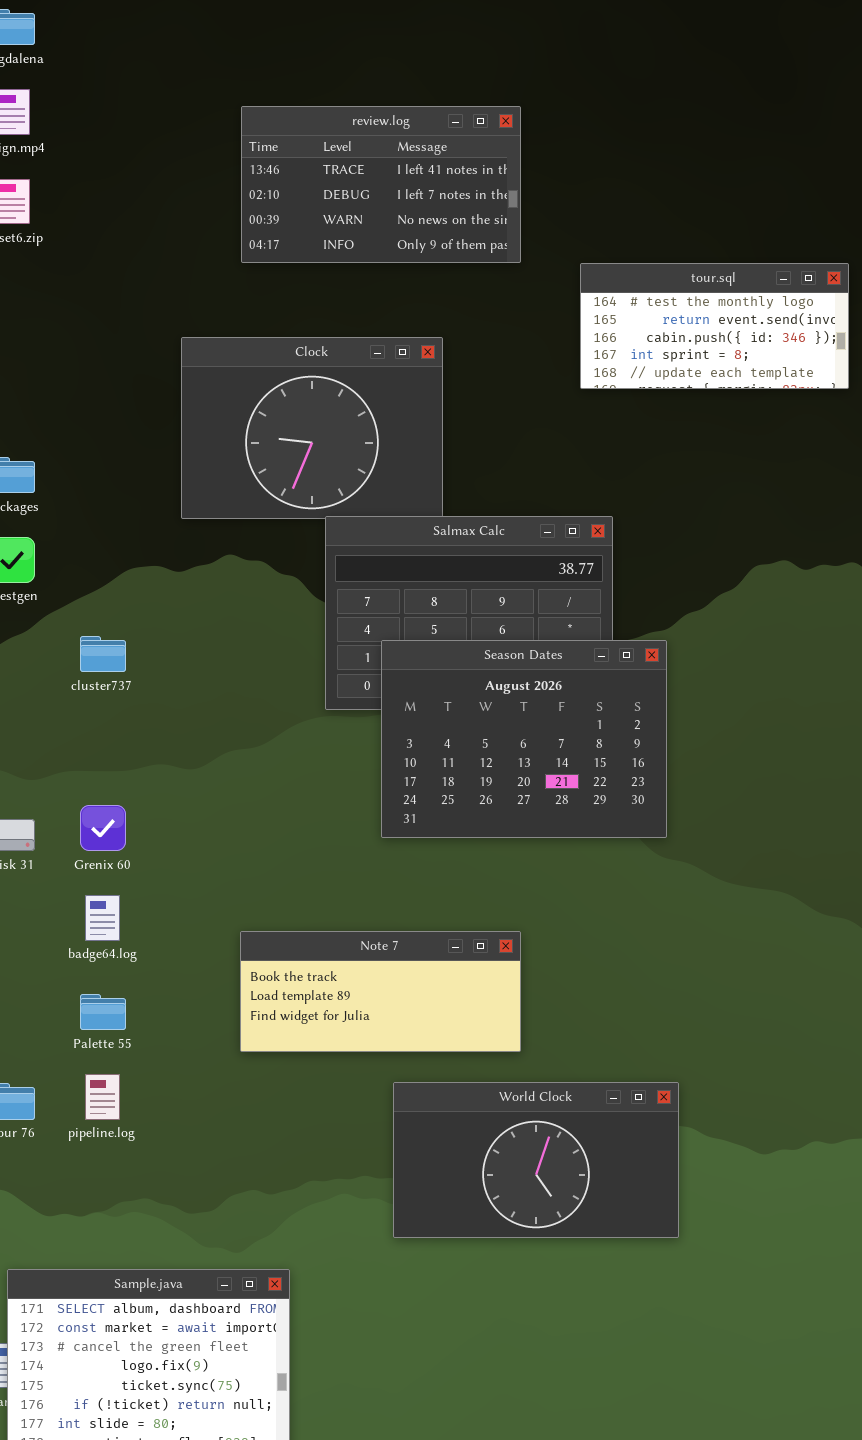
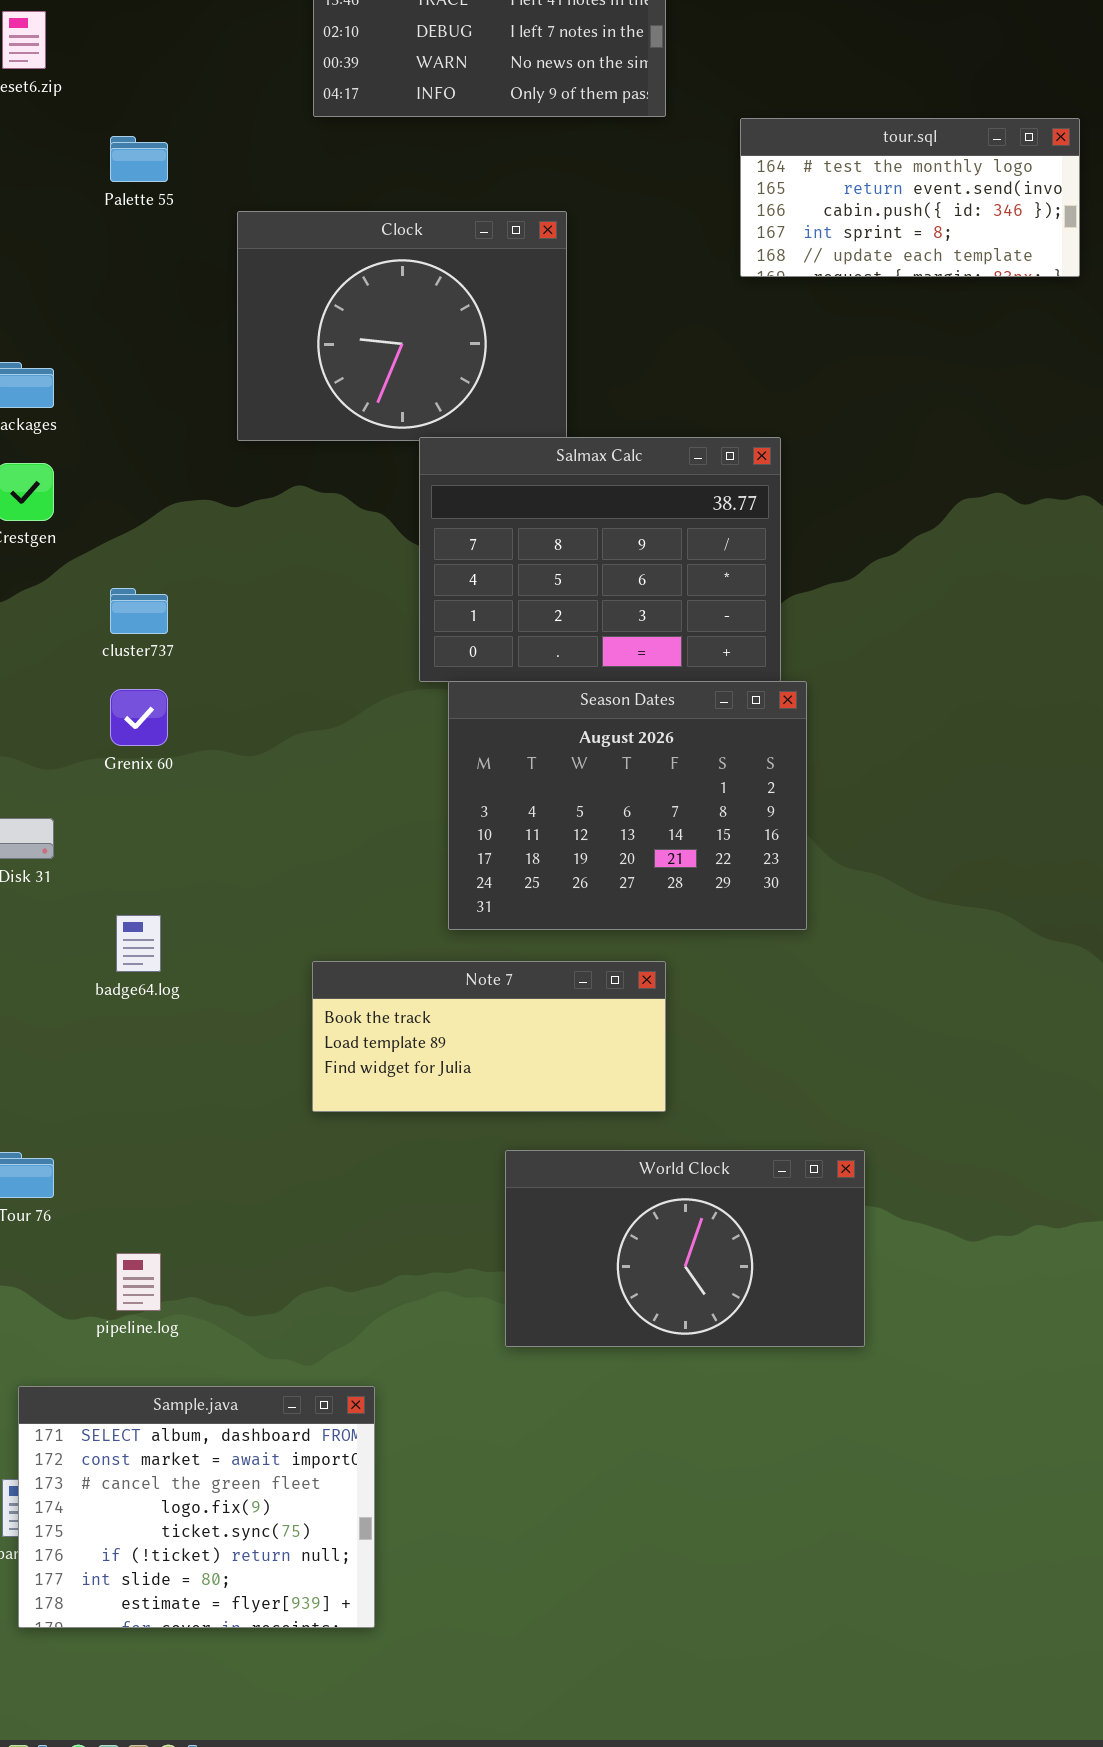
Season Dates: [381,640,667,838] -> [448,681,807,930], moved
Grenix 60: [80,805,126,851] -> [110,689,168,746], moved
Palette 55: [80,994,126,1030] -> [110,136,168,182], moved
pipeline.log: [85,1074,120,1120] -> [116,1253,161,1311], moved

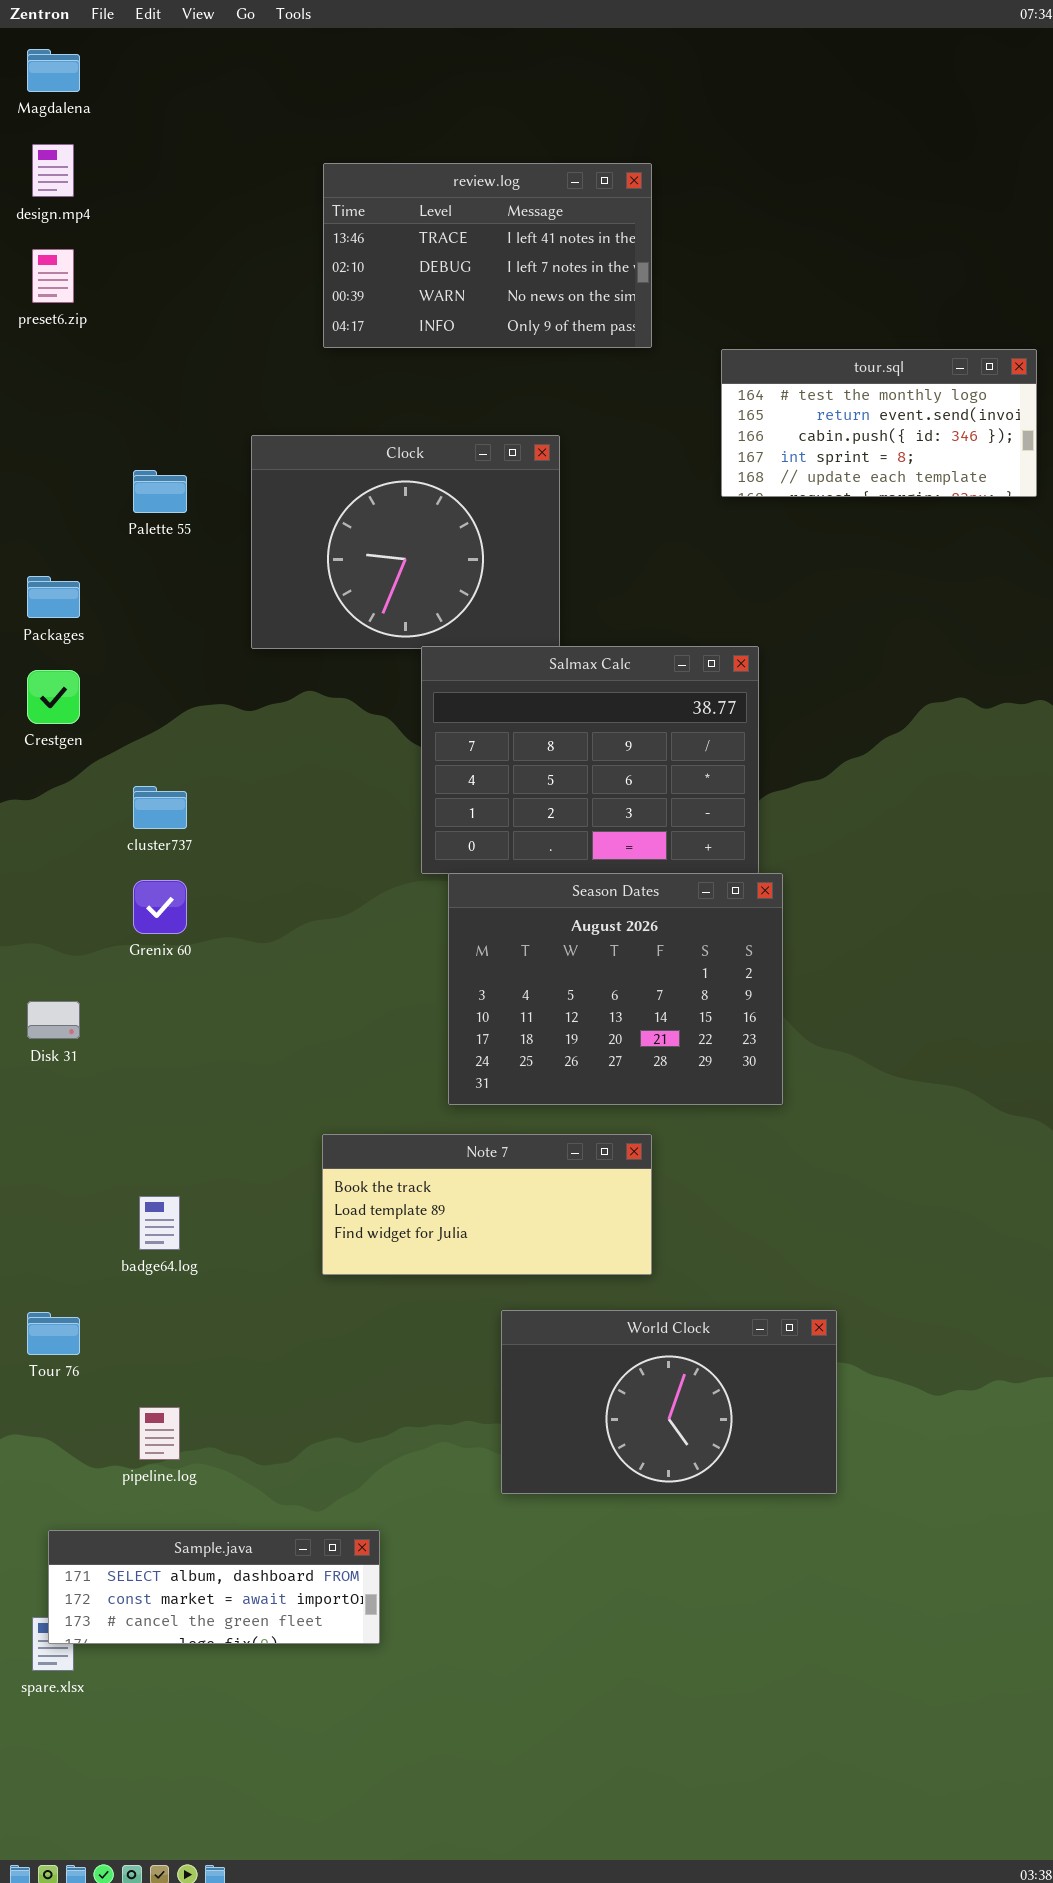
Palette 55: [110,136,168,182] -> [133,470,187,513], moved
badge64.log: [116,915,161,972] -> [139,1196,180,1250], moved
Sample.java: [18,1386,375,1628] -> [48,1530,380,1644], resized

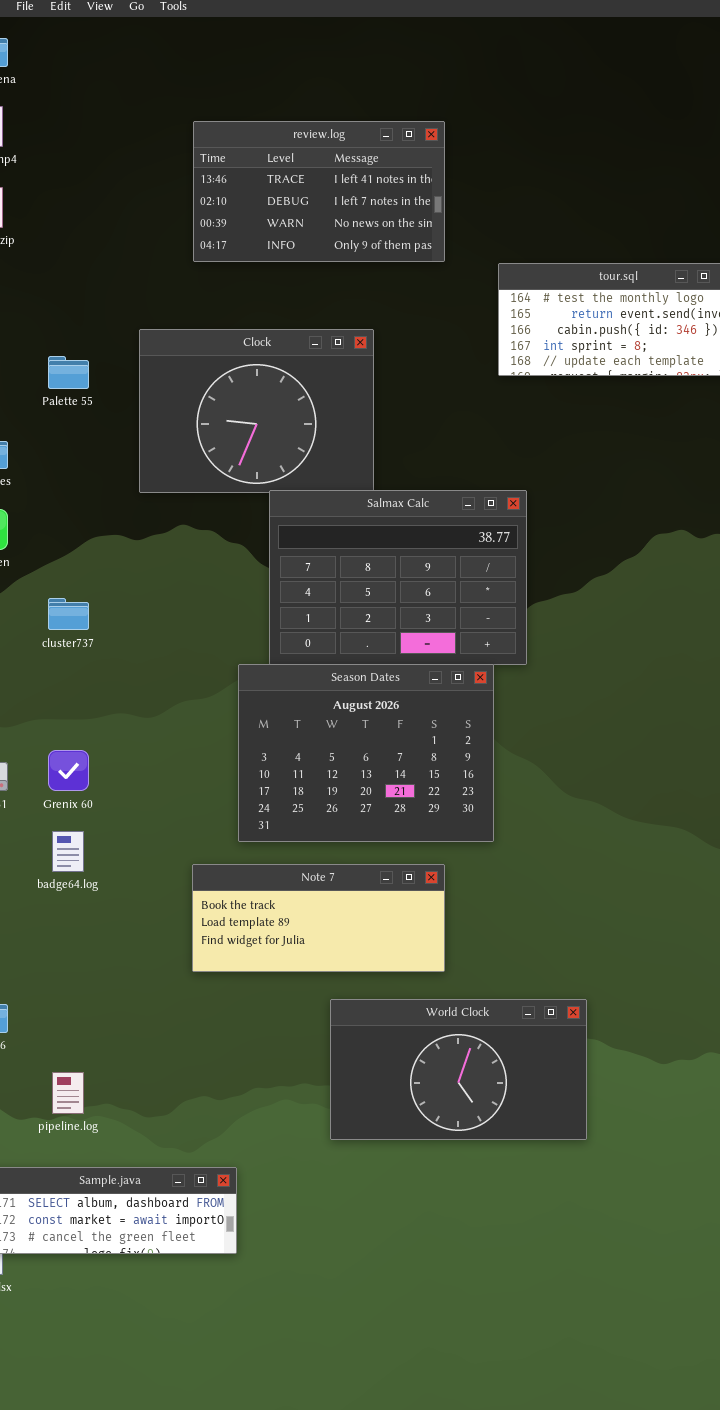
Season Dates: [448,873,783,1105] -> [238,664,494,842], moved
Grenix 60: [133,880,187,934] -> [48,750,89,791], moved
badge64.log: [139,1196,180,1250] -> [52,831,84,872], moved

